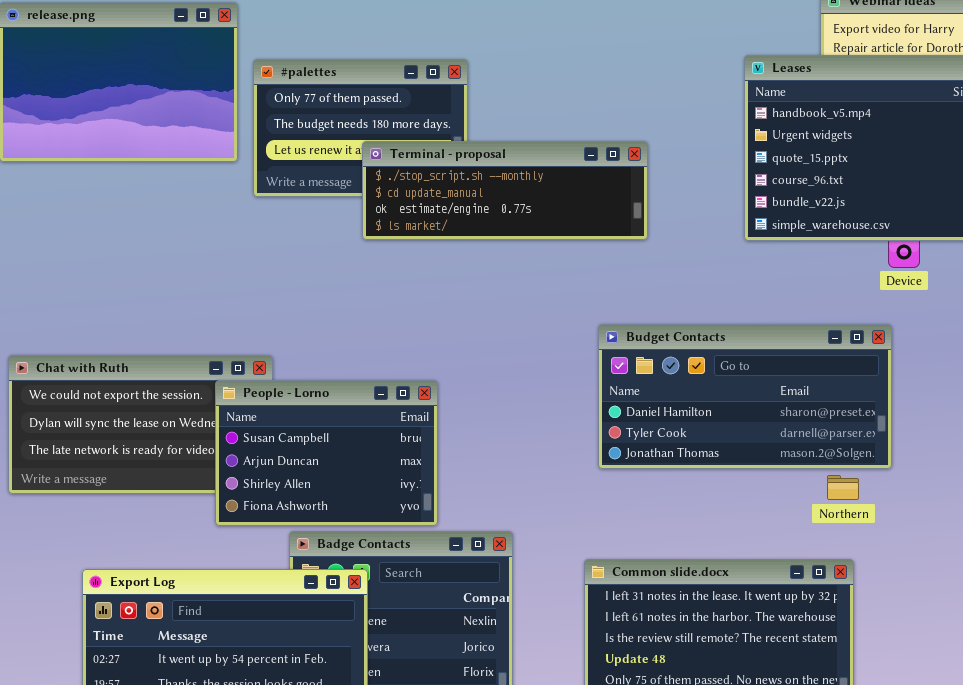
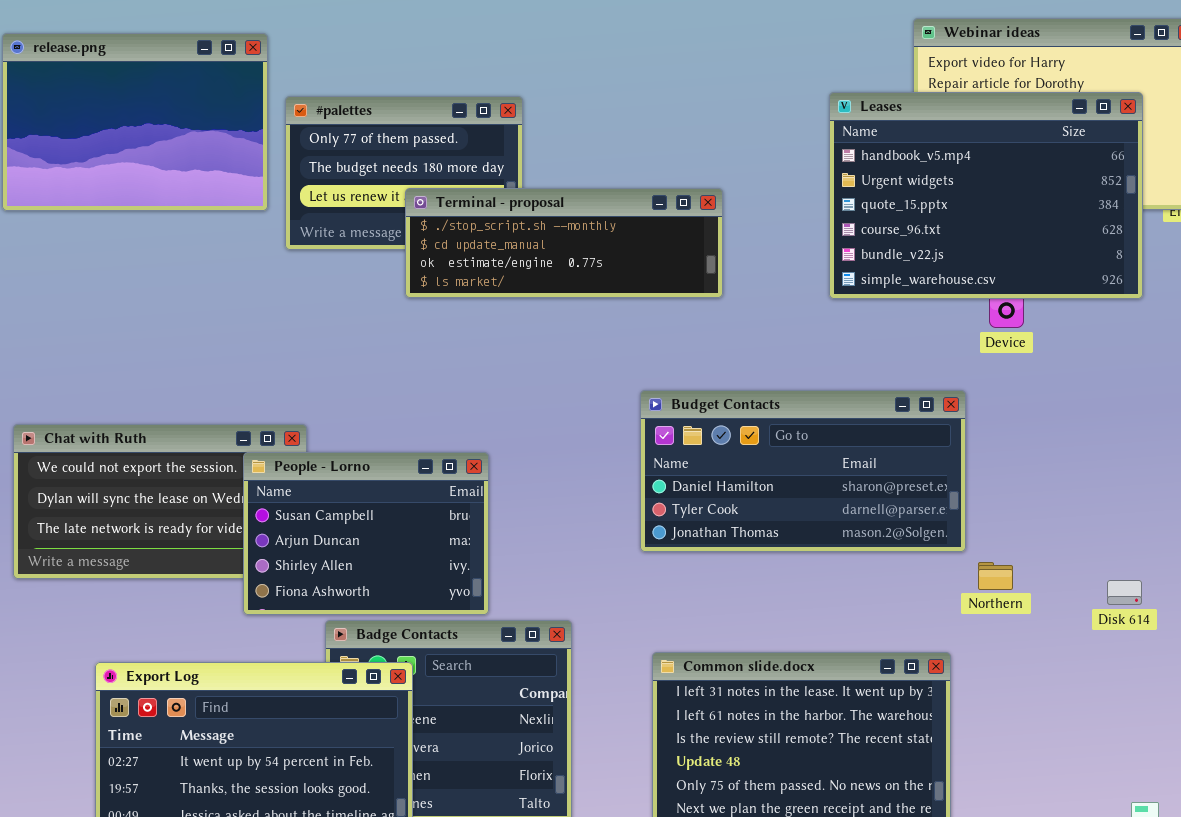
Budget Contacts: [598,324,892,469] -> [640,390,966,552], moved
Northern: [827,475,859,500] -> [978,562,1013,590], moved

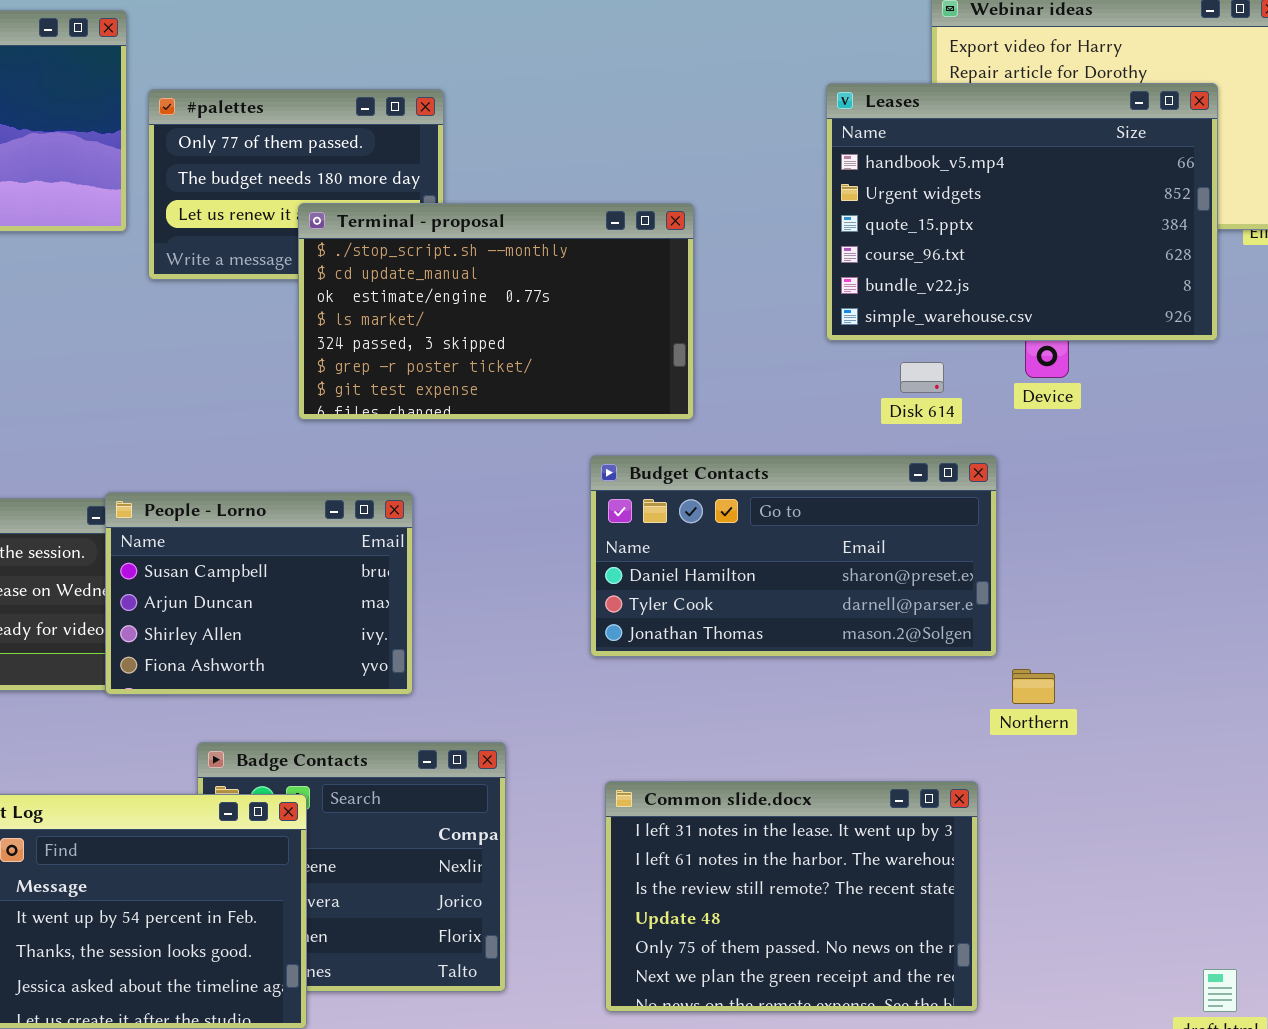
Terminal - proposal: [405,188,723,298] -> [298,203,694,420], resized
People - Lorno: [243,452,489,615] -> [105,492,413,695], moved
Disk 614: [1107,580,1142,605] -> [900,362,944,393], moved

